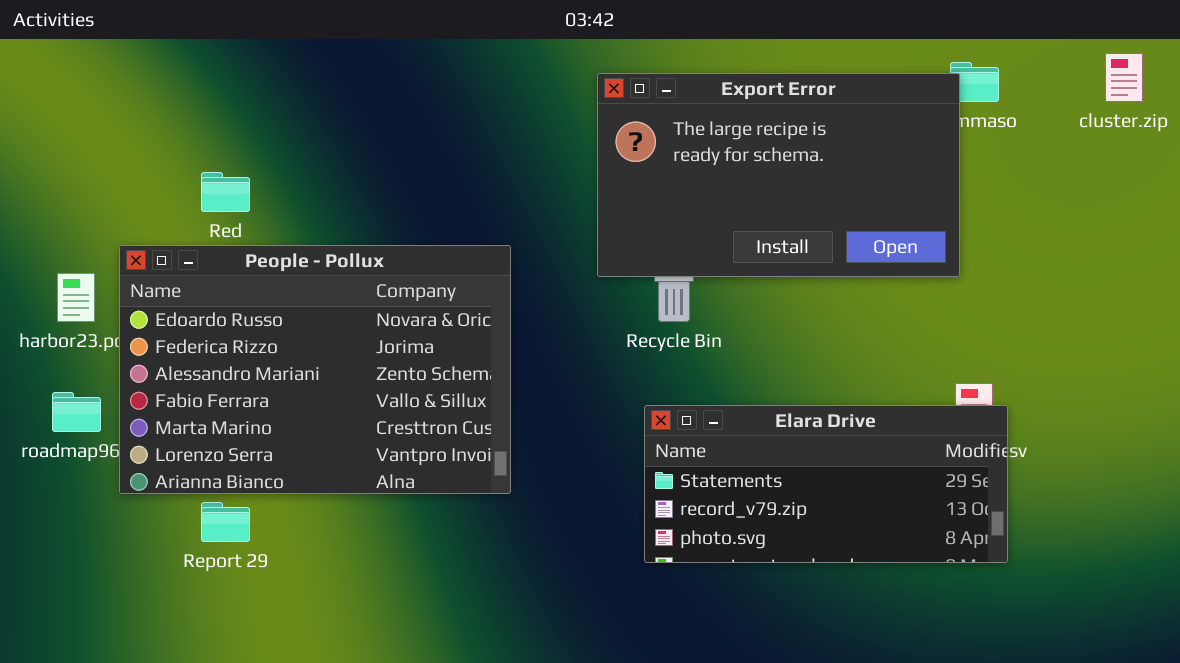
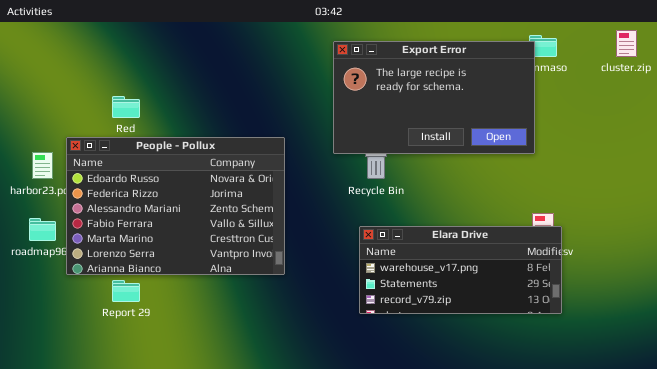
Elara Drive: [644,405,1008,563] -> [359,226,562,314], scrolled up 1 row

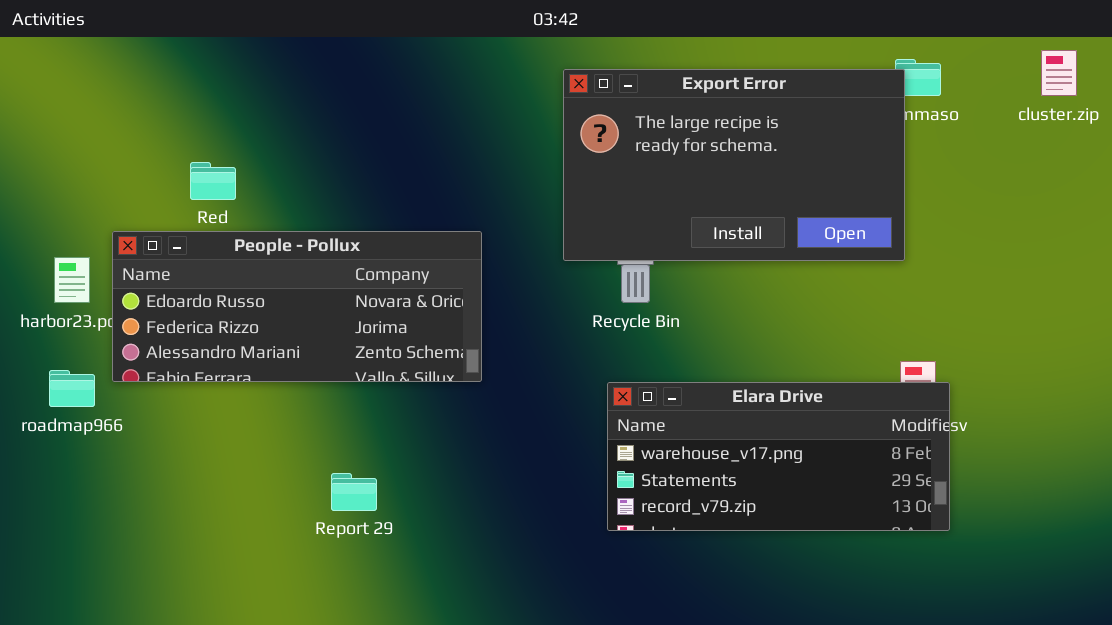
People - Pollux: [66,137,285,275] -> [112,231,482,382], resized
Report 29: [112,280,140,302] -> [331,473,377,511], moved

